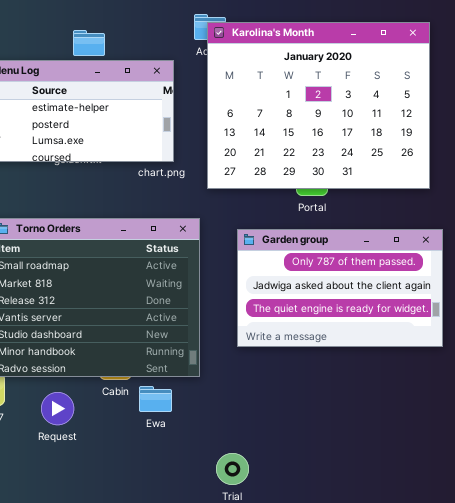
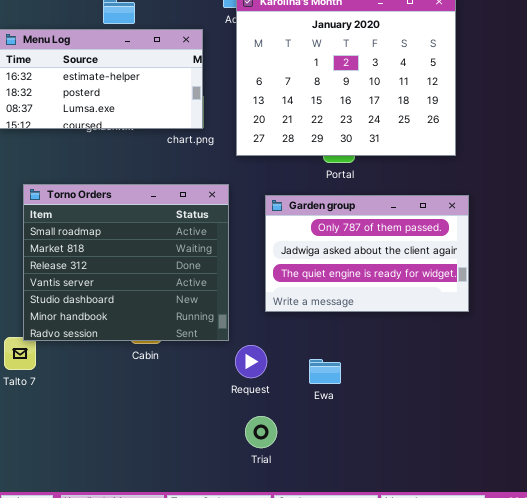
Ewa: [139,386,172,412] -> [309,359,341,384], moved
Request: [41,392,74,425] -> [235,345,267,378], moved

